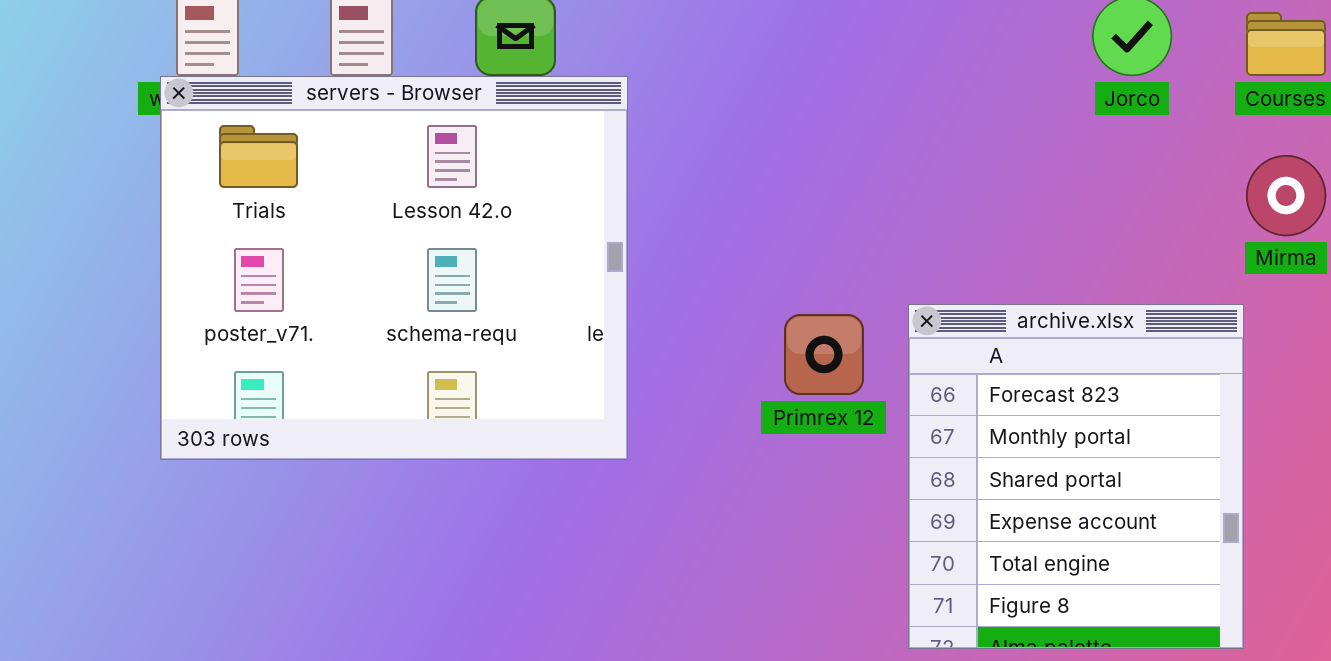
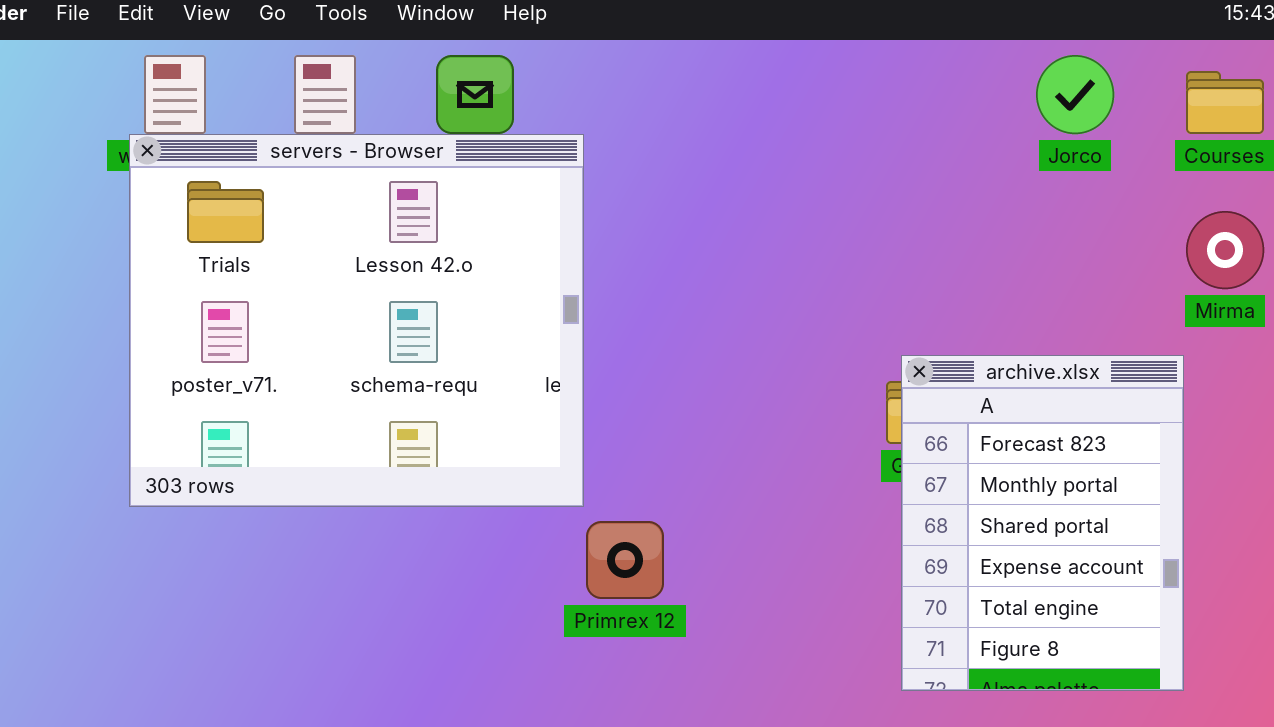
archive.xlsx: [908,304,1244,649] -> [901,355,1184,691], resized
Primrex 12: [784,314,864,395] -> [586,521,664,599], moved

